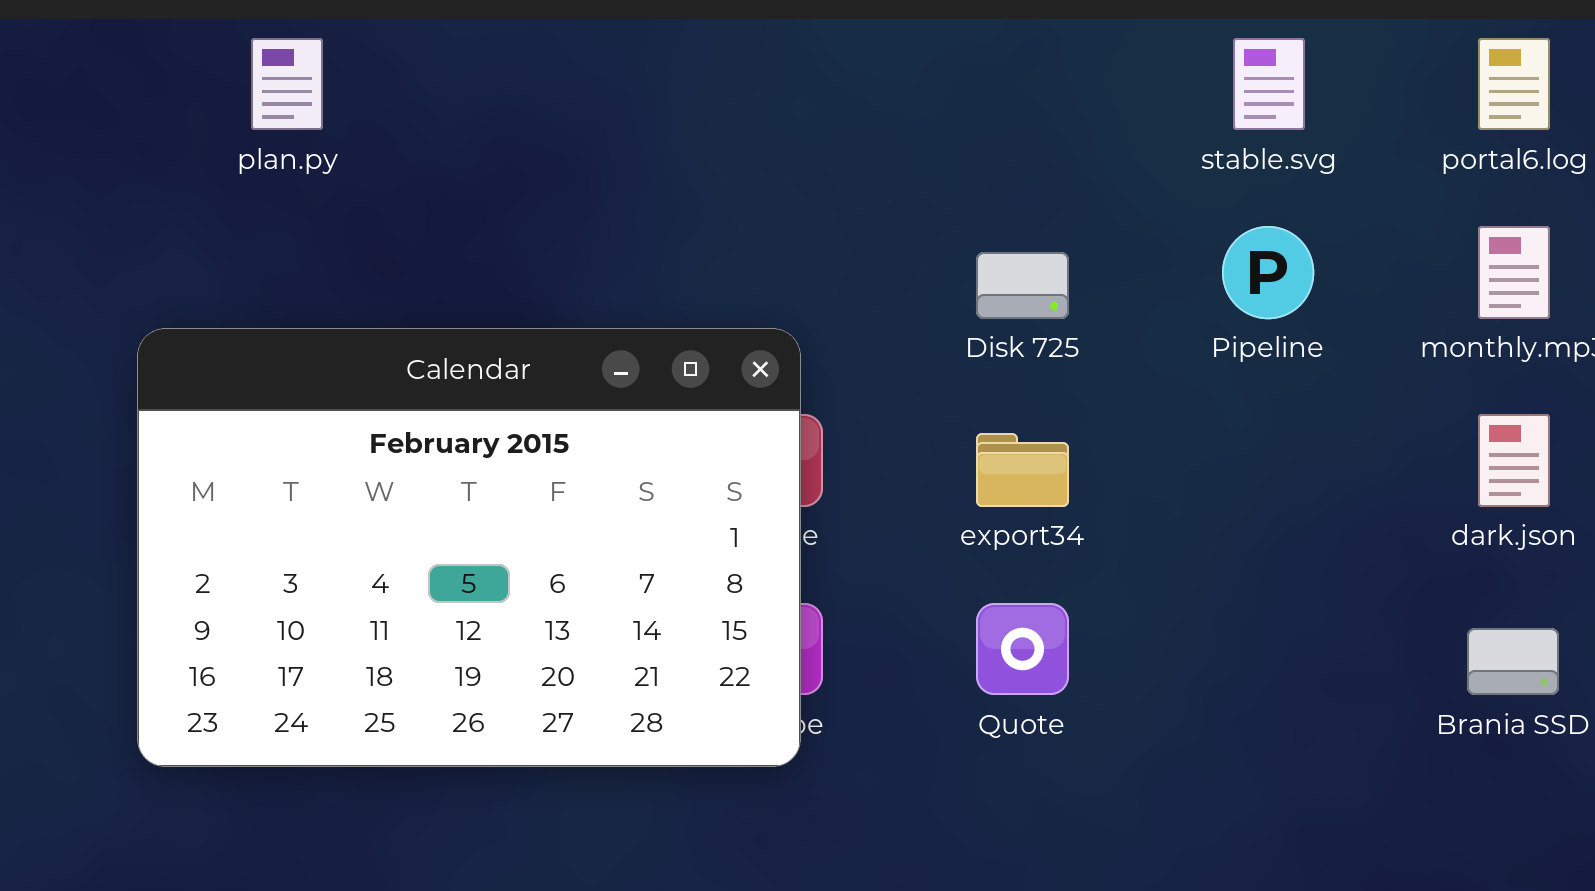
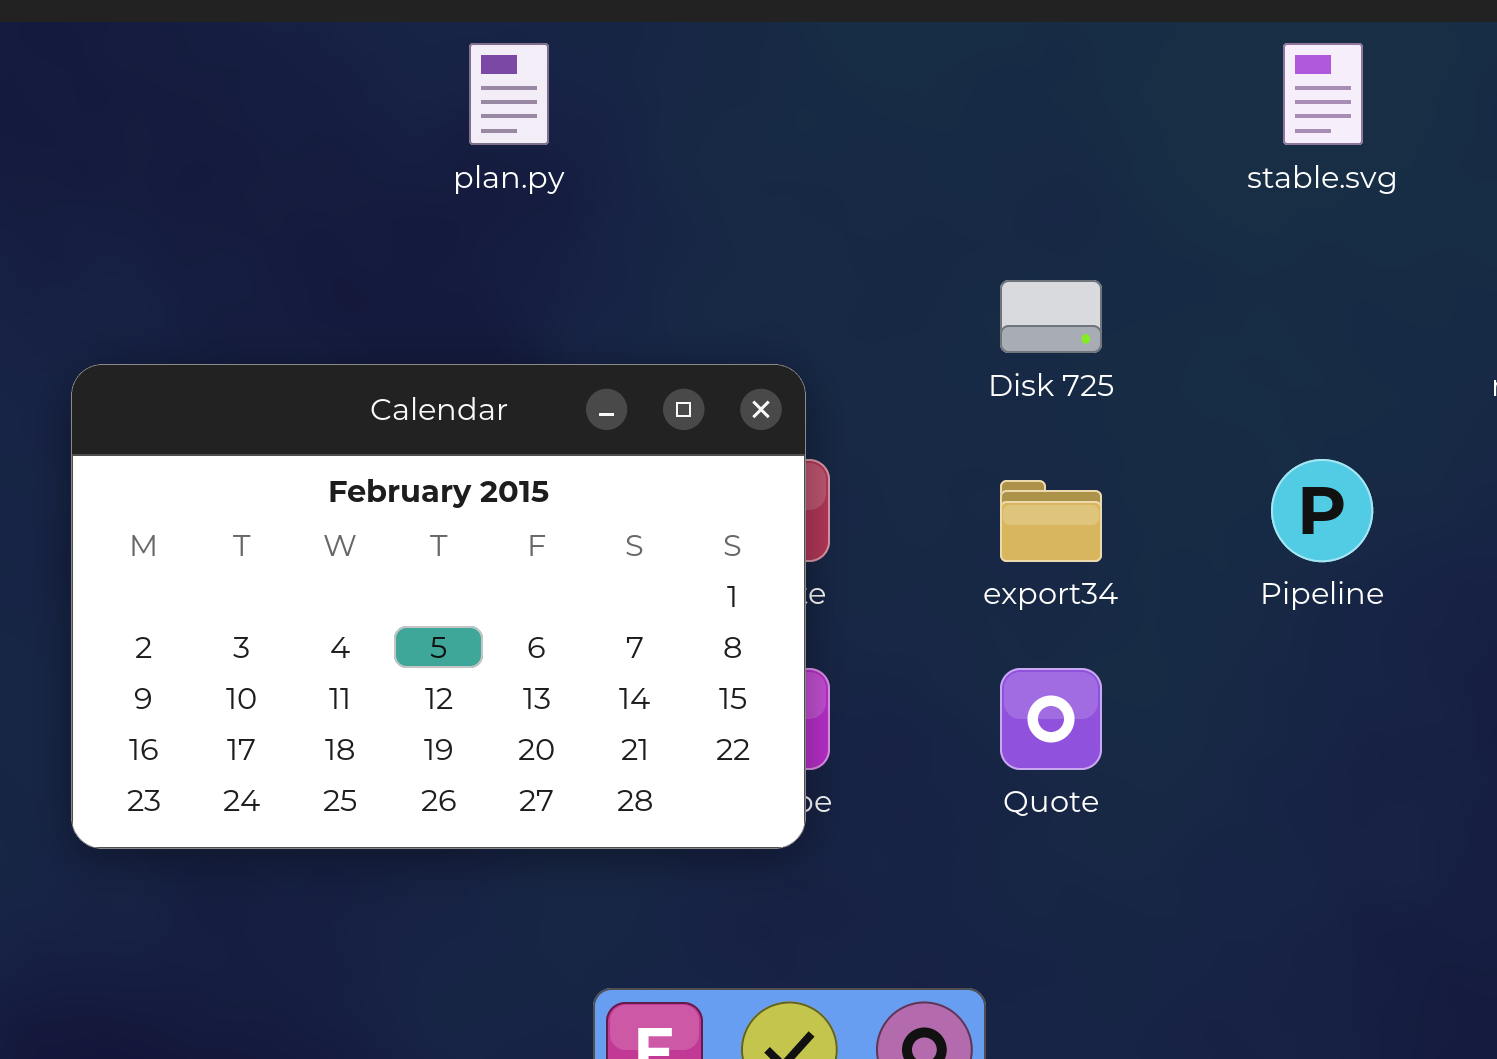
plan.py: [251,38,323,130] -> [469,43,549,145], moved
Pipeline: [1222,226,1314,319] -> [1271,459,1373,562], moved

